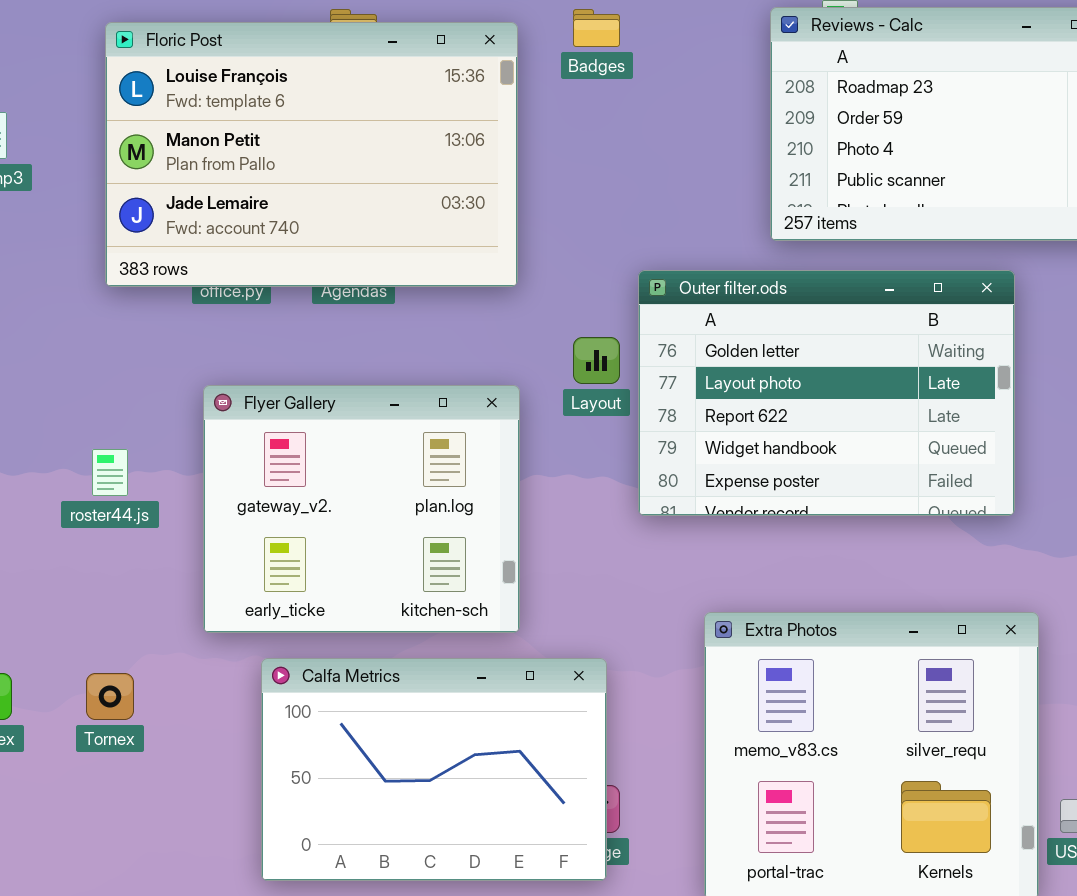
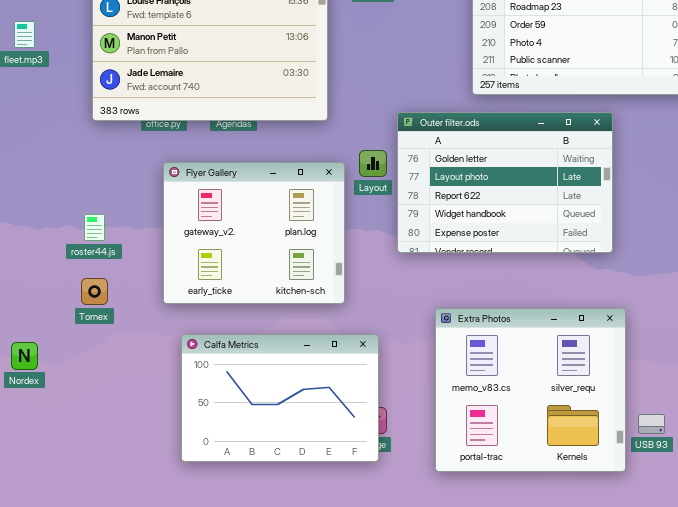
Flyer Gallery: [203,385,520,633] -> [163,162,345,304], moved
Tornex: [86,673,134,720] -> [81,278,108,305], moved

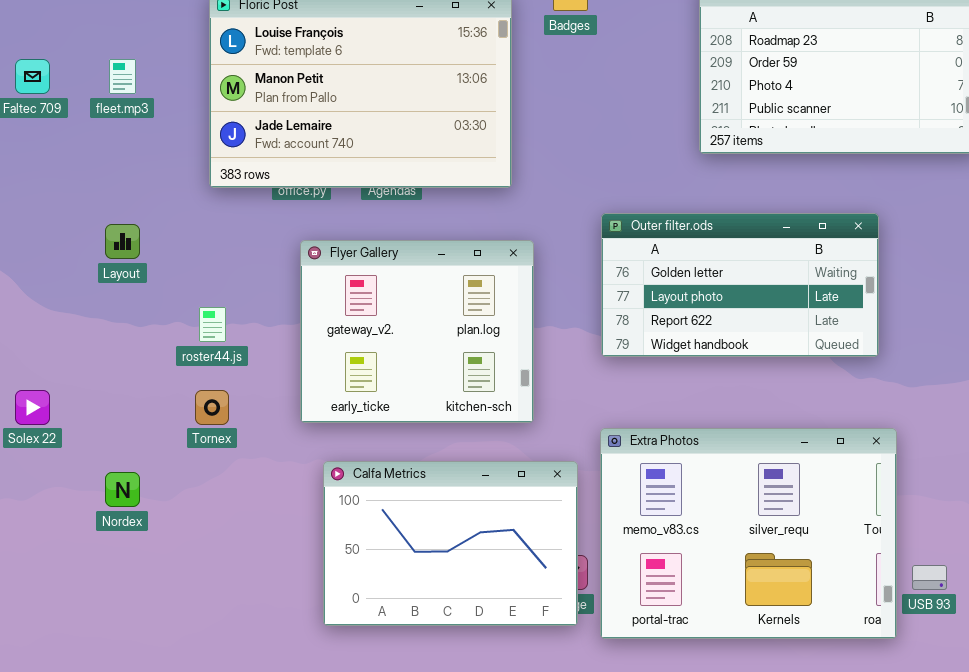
Outer filter.ods: [397,112,613,253] -> [601,213,879,357], resized
Layout: [359,150,387,177] -> [105,224,140,259], moved
Extra Photos: [435,308,626,472] -> [600,428,897,639], resized

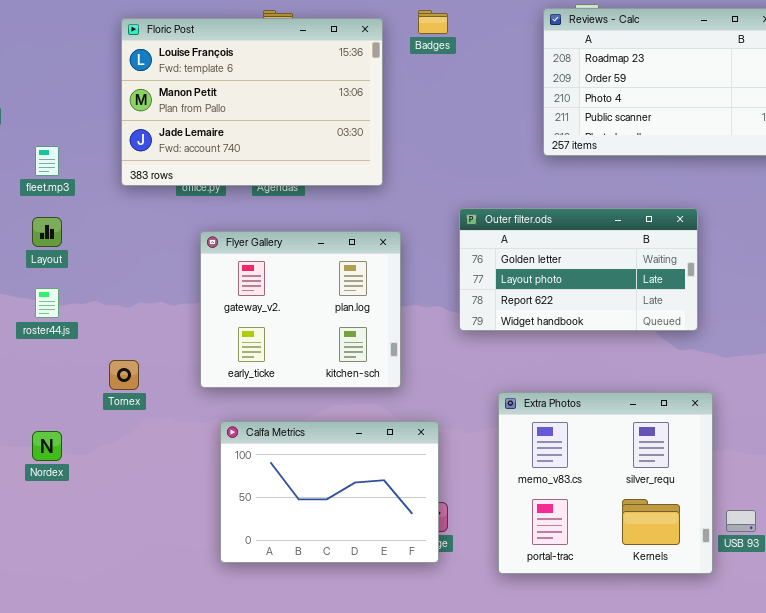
fleet.mp3: [109,59,136,94] -> [35,146,59,176], moved
roster44.js: [199,307,226,342] -> [35,288,59,318], moved
Extra Photos: [600,428,897,639] -> [498,392,713,574], resized

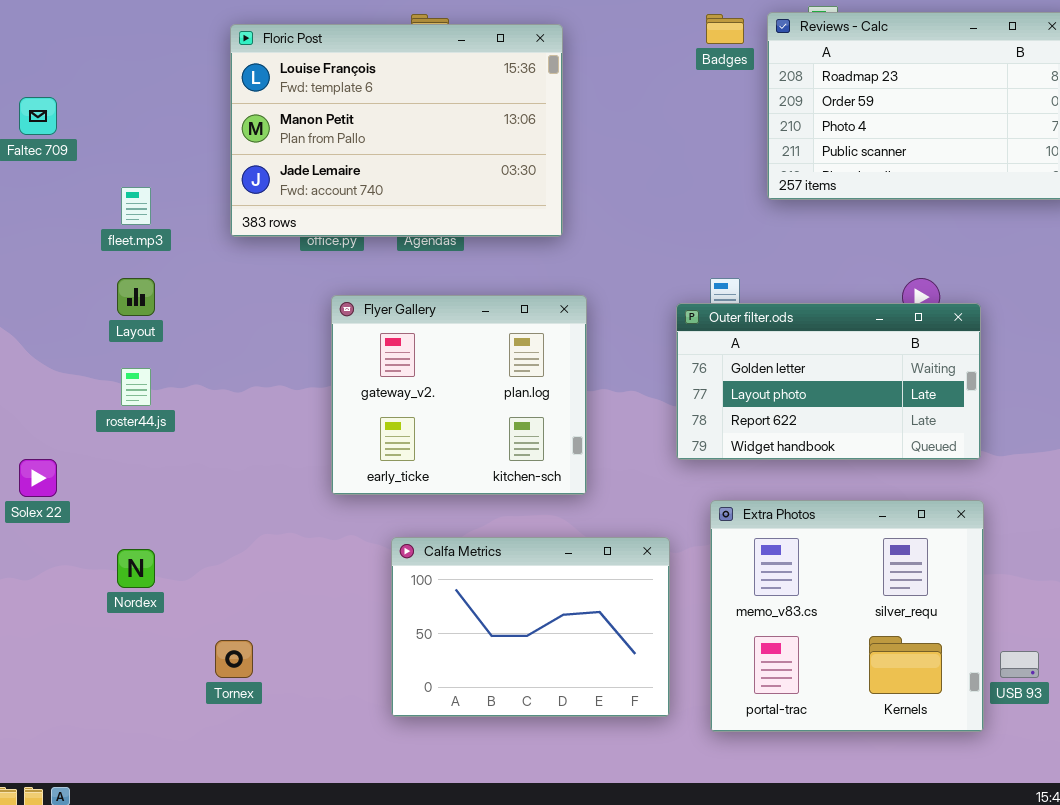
Badges: [418,10,448,34] -> [706,14,744,44], moved
Outer filter.ods: [459,208,698,331] -> [676,303,981,460], moved
Tornex: [109,360,139,390] -> [215,640,253,678], moved
Calfa Metrics: [220,421,439,563] -> [391,537,670,717], moved

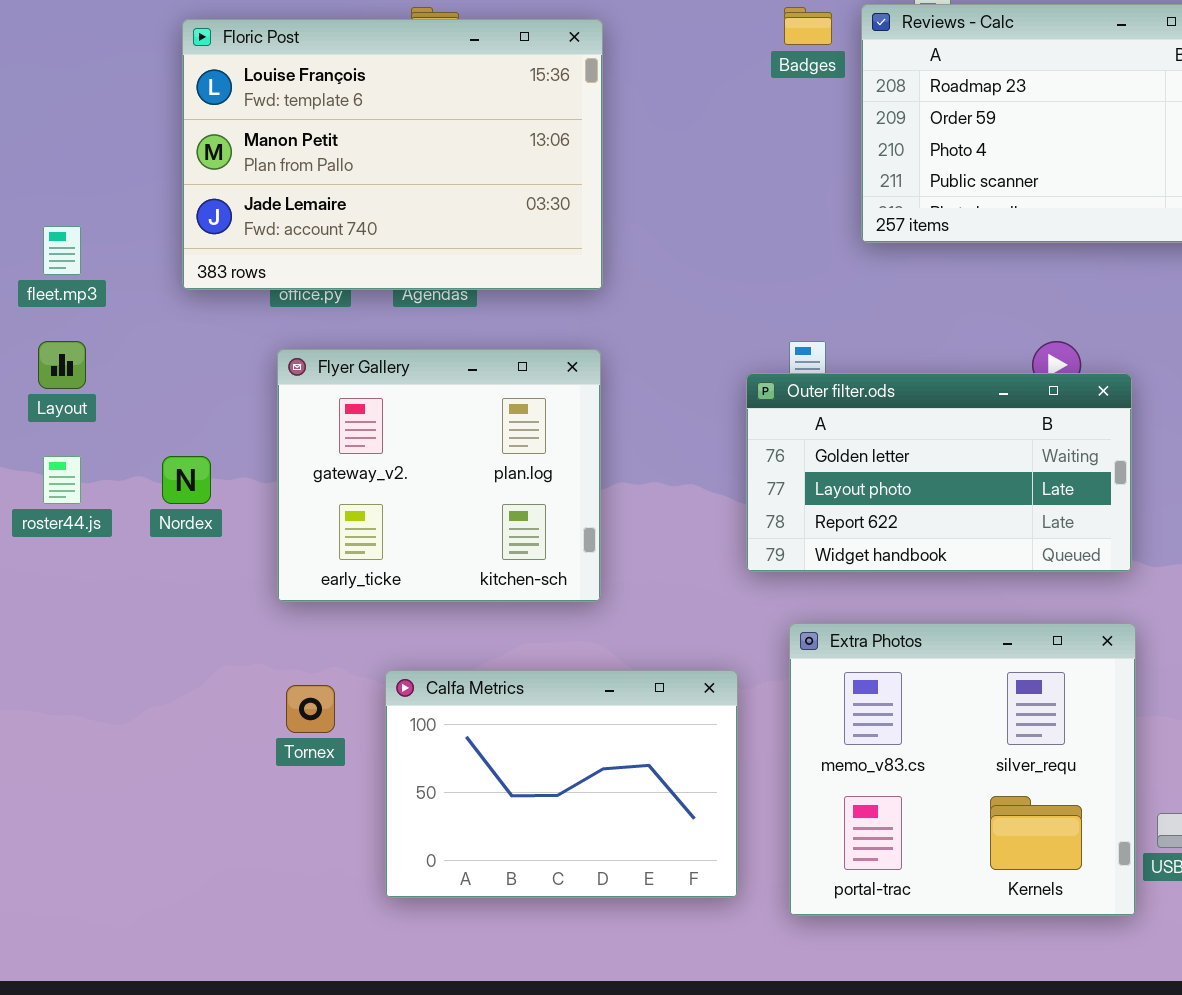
Flyer Gallery: [331,295,587,495] -> [277,349,601,602], moved
Nordex: [117,549,155,588] -> [162,456,211,504], moved
Tornex: [215,640,253,678] -> [286,685,335,733], moved

